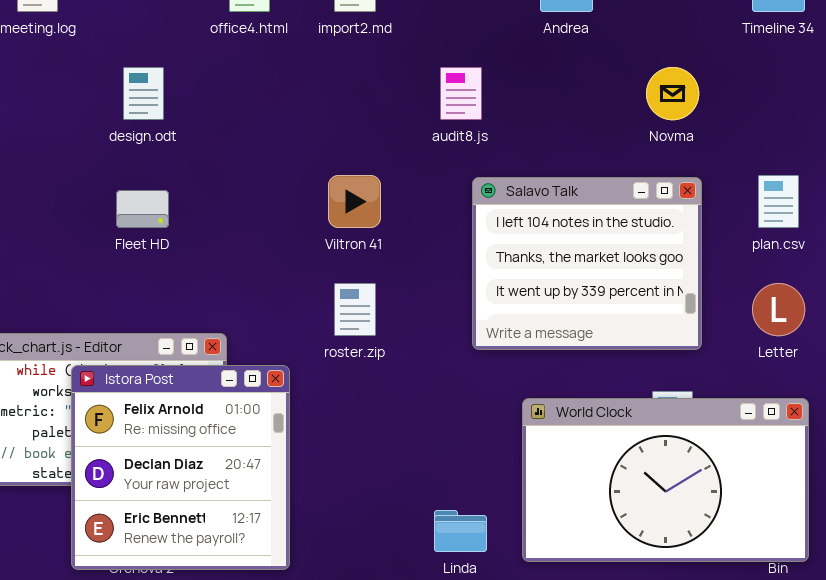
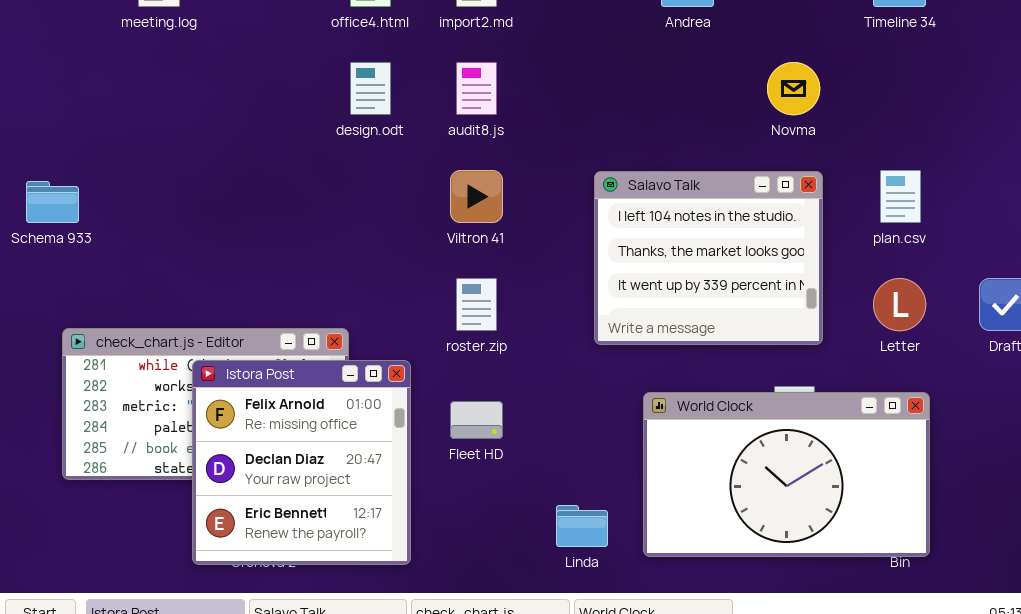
design.odt: [123,67,164,120] -> [350,62,391,115], moved
audit8.js: [440,67,482,120] -> [456,62,497,115], moved
Fleet HD: [116,190,169,228] -> [450,401,503,439], moved

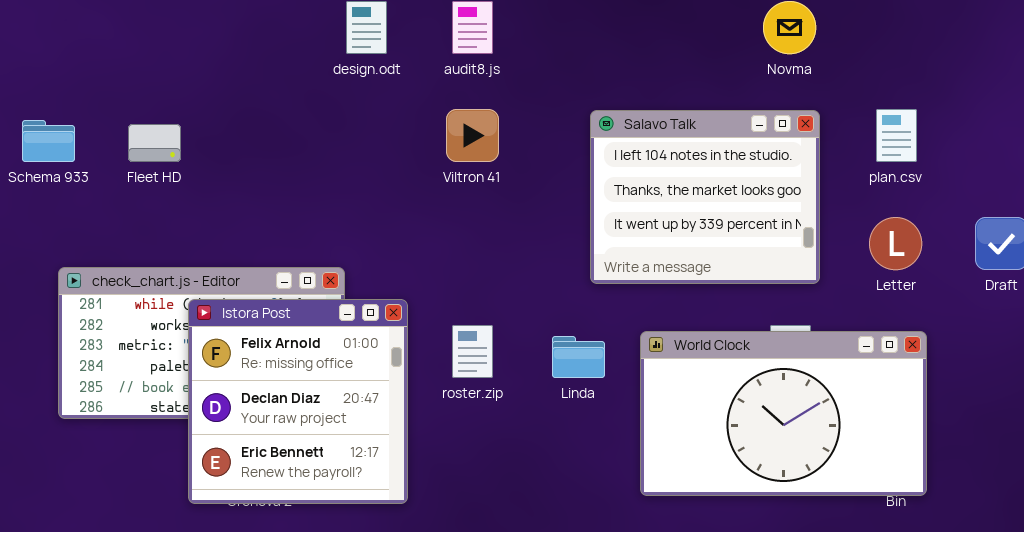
roster.zip: [456,278,497,331] -> [452,325,493,378], moved
Fleet HD: [450,401,503,439] -> [128,124,181,162], moved
Linda: [556,505,608,547] -> [552,336,605,378], moved

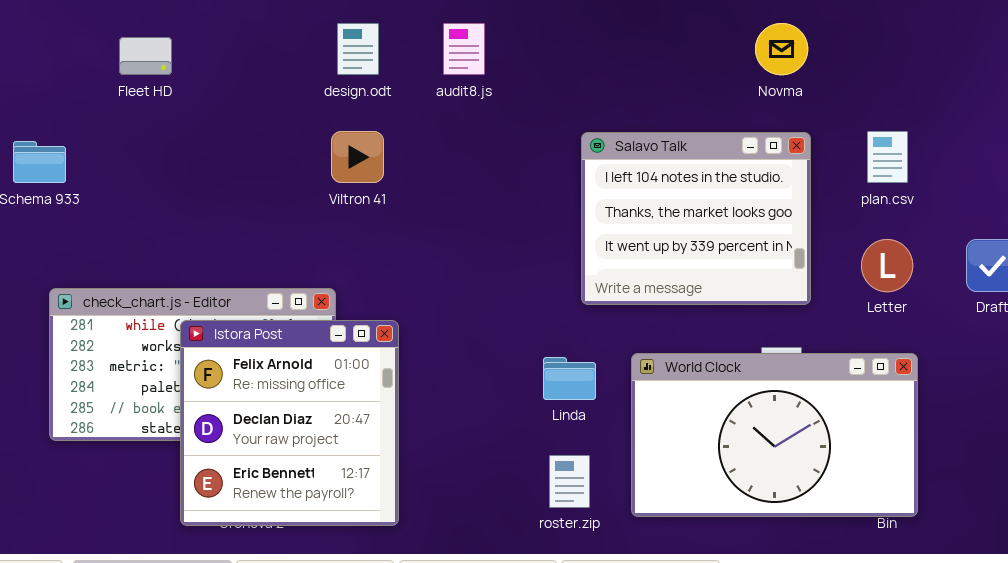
Viltron 41: [446,109,499,162] -> [331,131,384,183], moved
Fleet HD: [128,124,181,162] -> [119,37,172,75], moved
roster.zip: [452,325,493,378] -> [549,455,590,508], moved

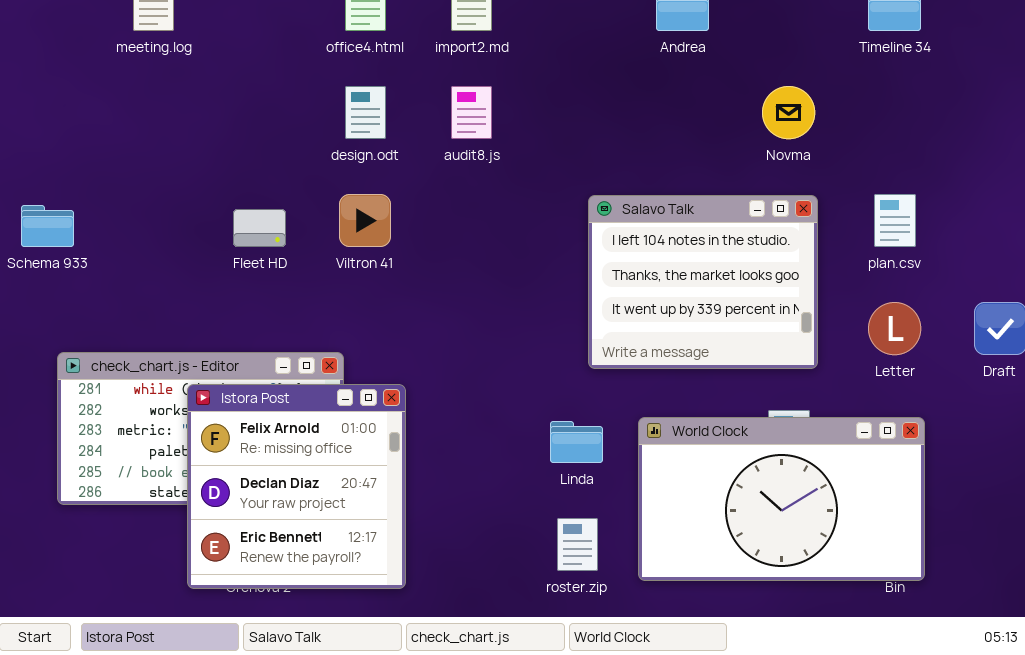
Fleet HD: [119,37,172,75] -> [233,209,286,247], moved

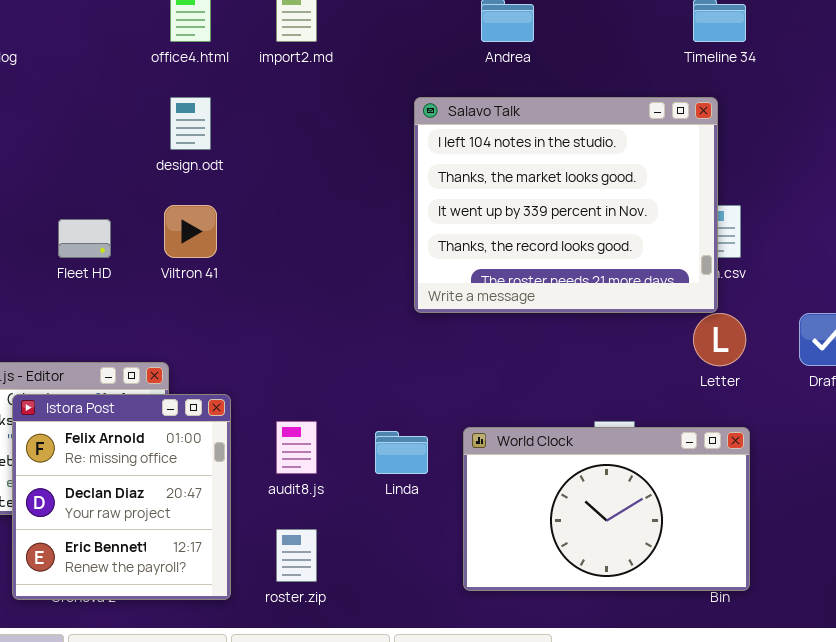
audit8.js: [451,86,492,139] -> [276,421,317,474], moved
Salavo Talk: [588,195,818,369] -> [414,97,718,313], moved, resized
roster.zip: [557,518,598,571] -> [276,529,317,582], moved

